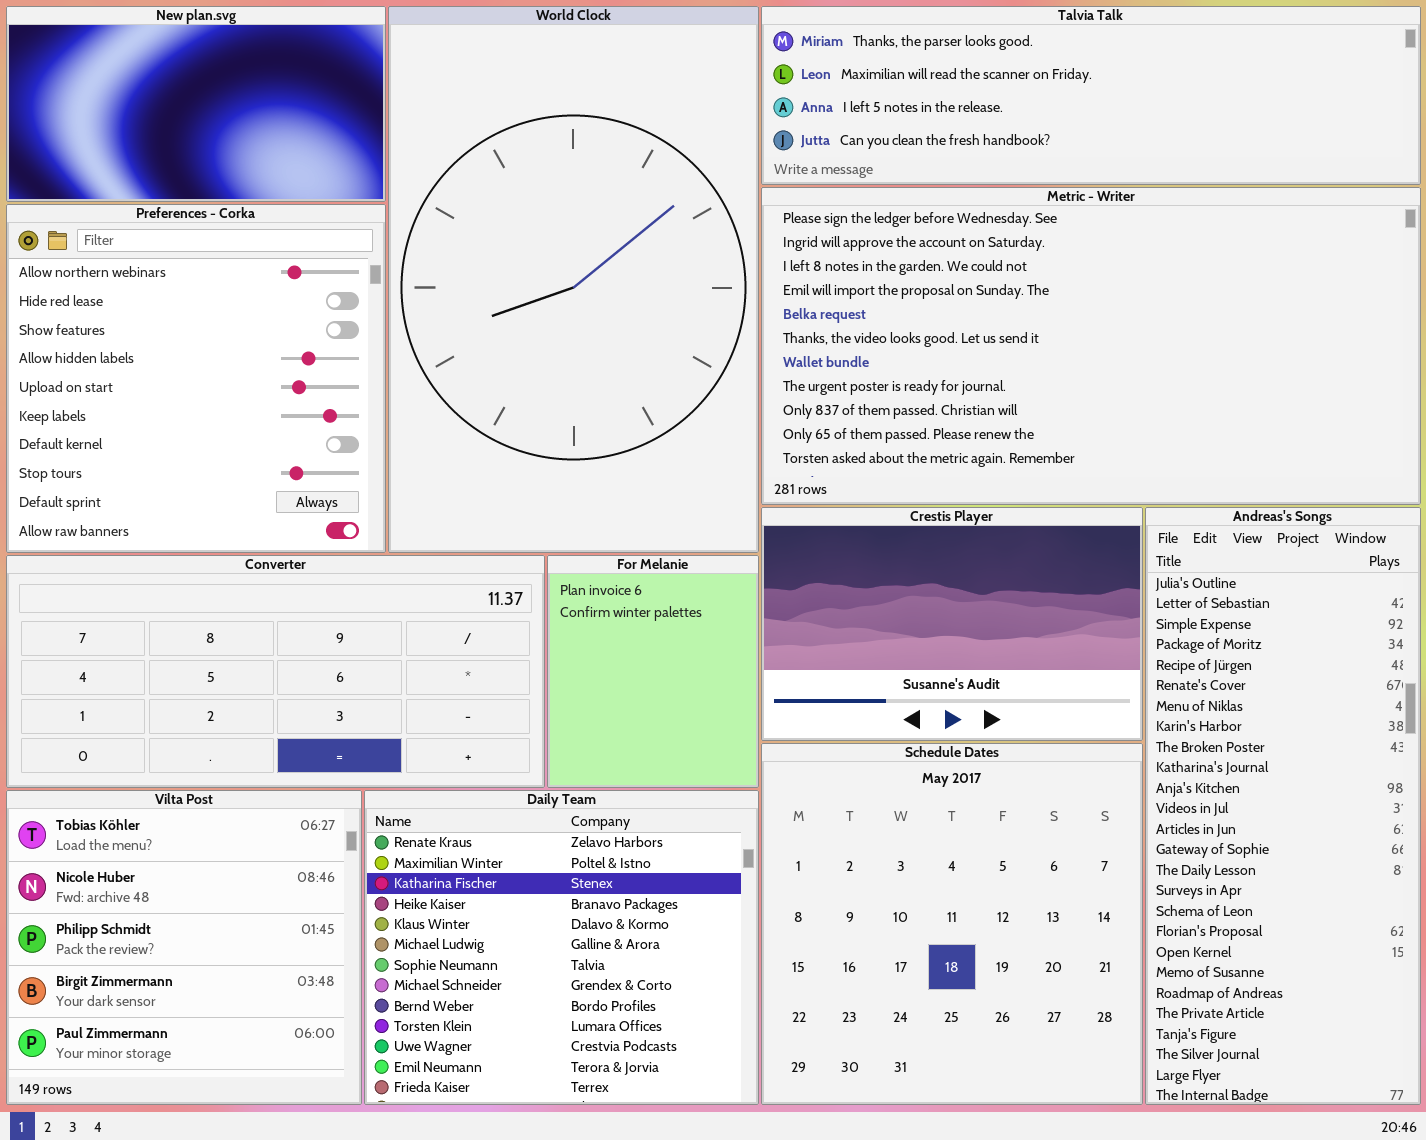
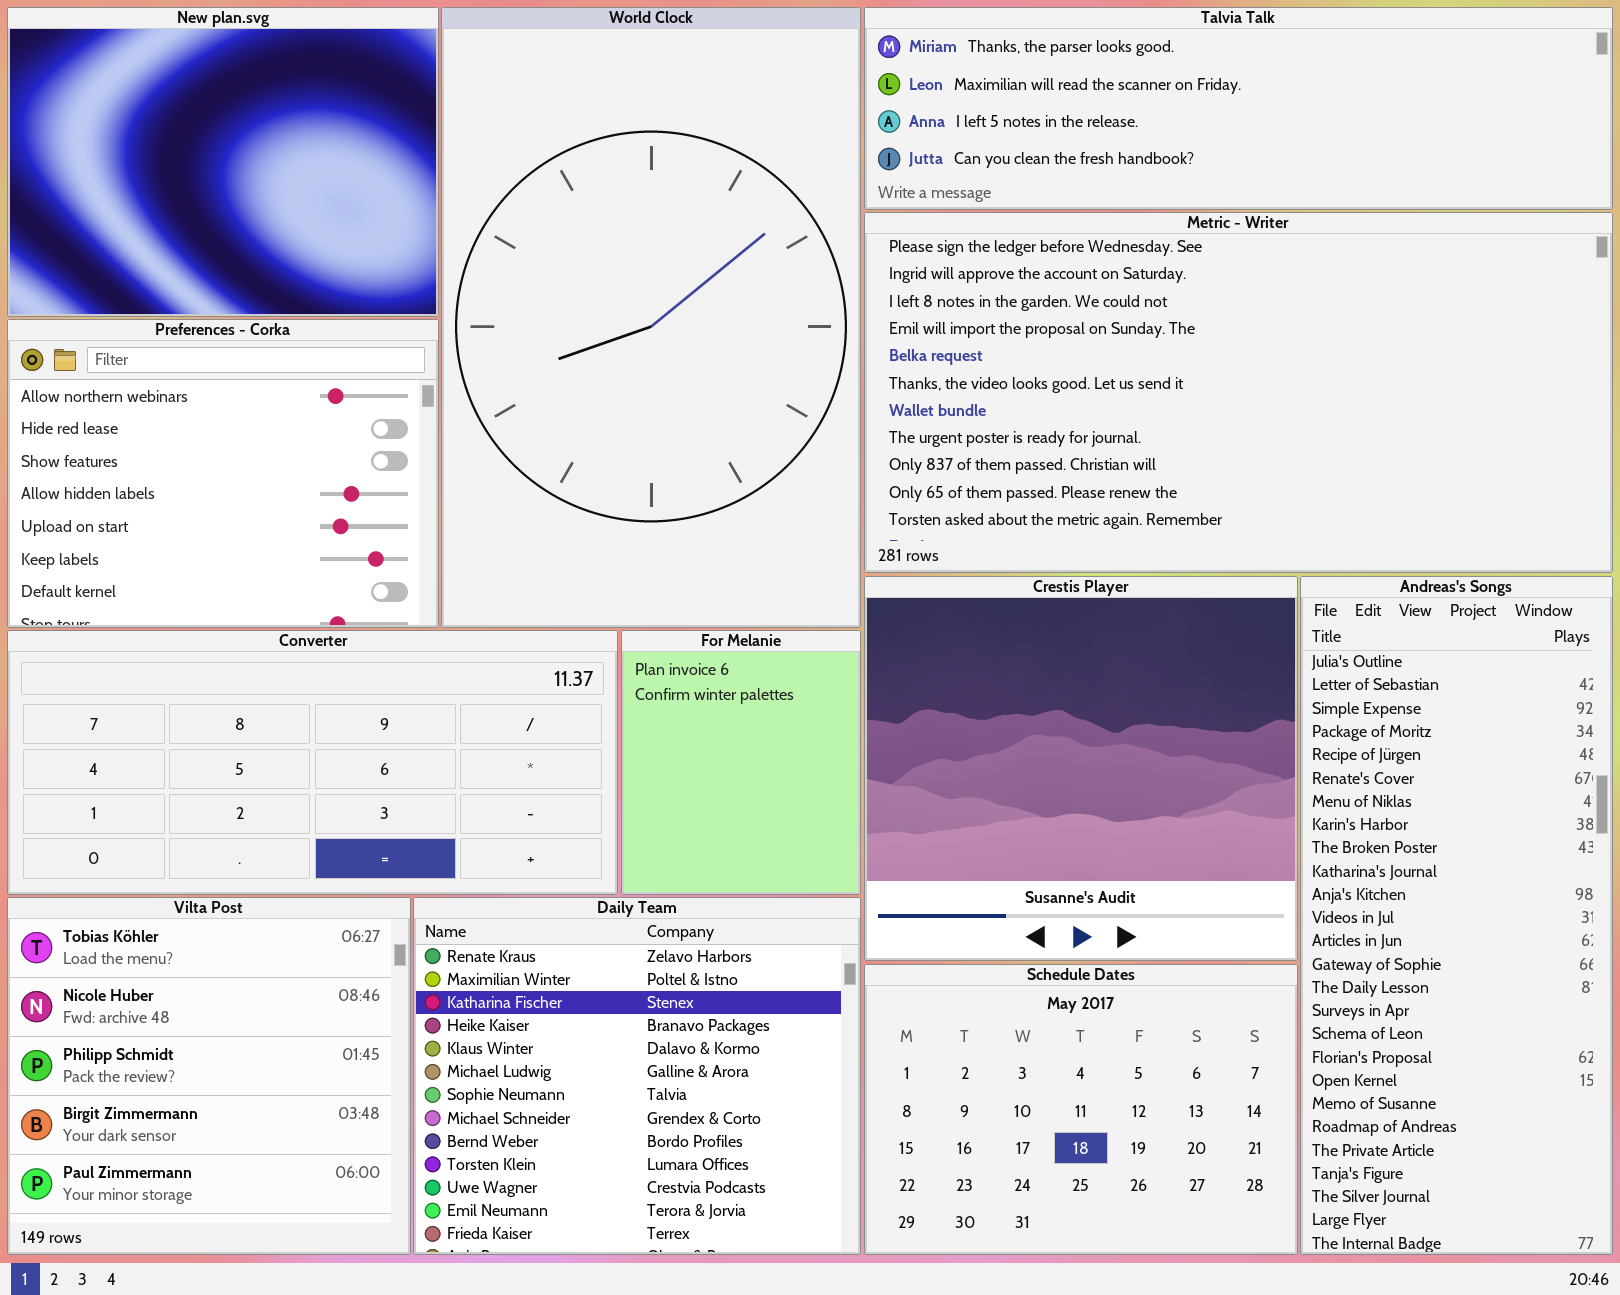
New plan.svg: [6,6,386,202] -> [7,7,439,317], resized
Preferences - Corka: [6,204,386,553] -> [7,319,439,628], resized
Crestis Player: [761,507,1143,741] -> [864,576,1298,961], resized
Schedule Dates: [761,743,1143,1105] -> [864,964,1298,1255], resized

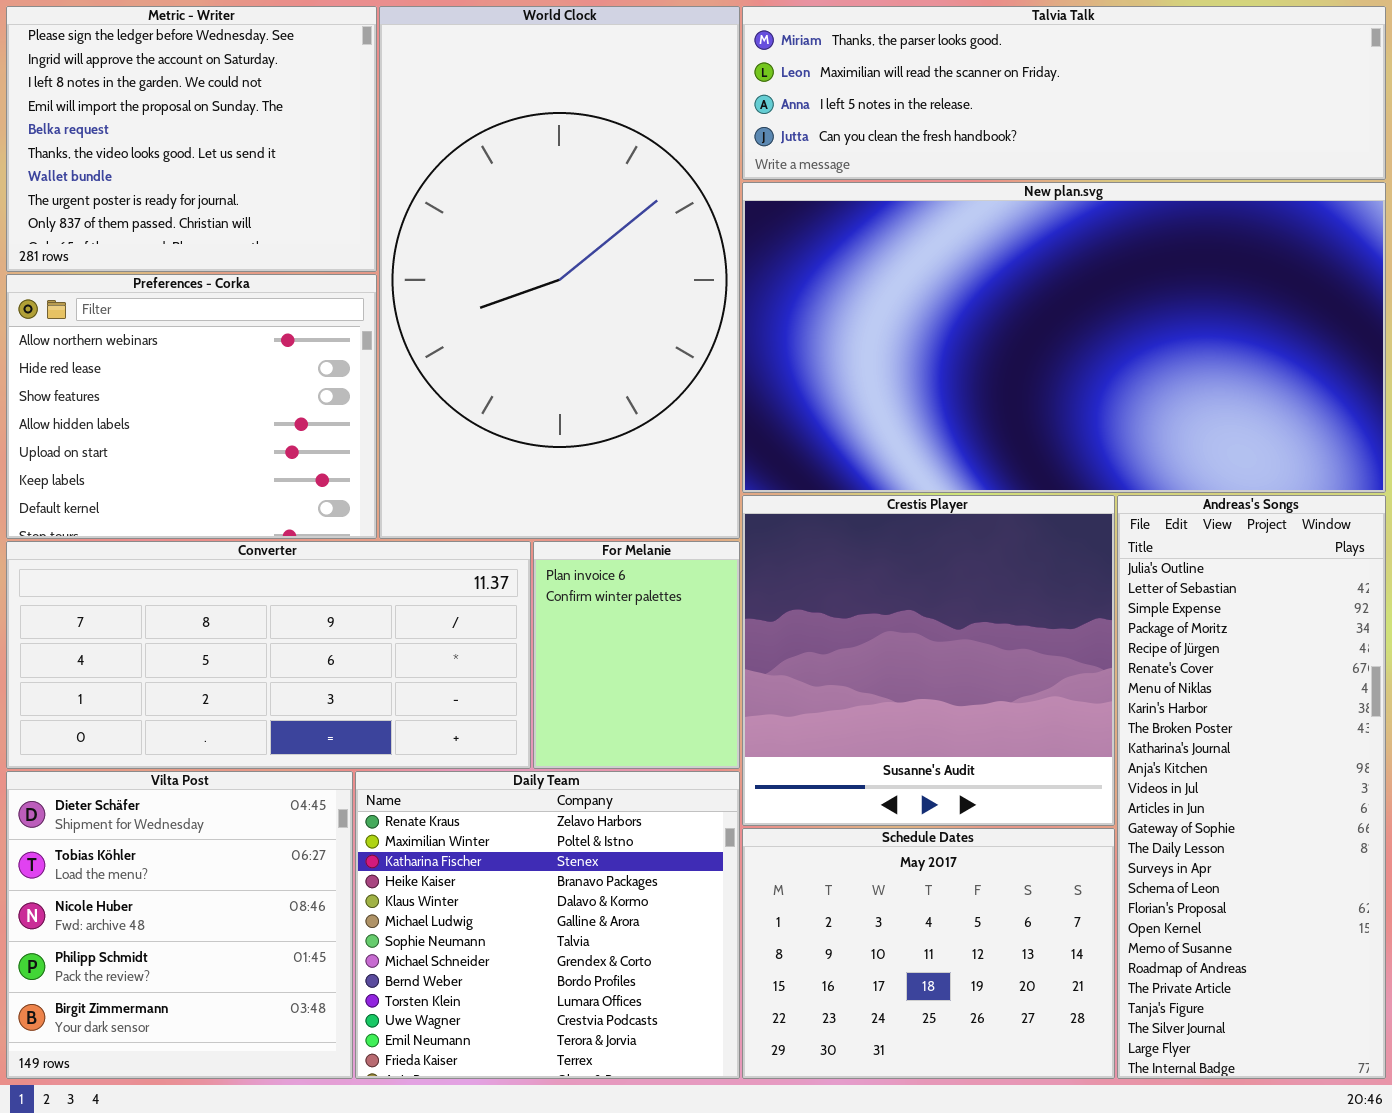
New plan.svg: [7,7,439,317] -> [742,182,1386,493], moved, resized
Metric - Writer: [864,212,1613,573] -> [6,6,377,272], moved, resized
Vilta Post: [7,897,411,1255] -> [6,771,353,1079], scrolled up 1 row

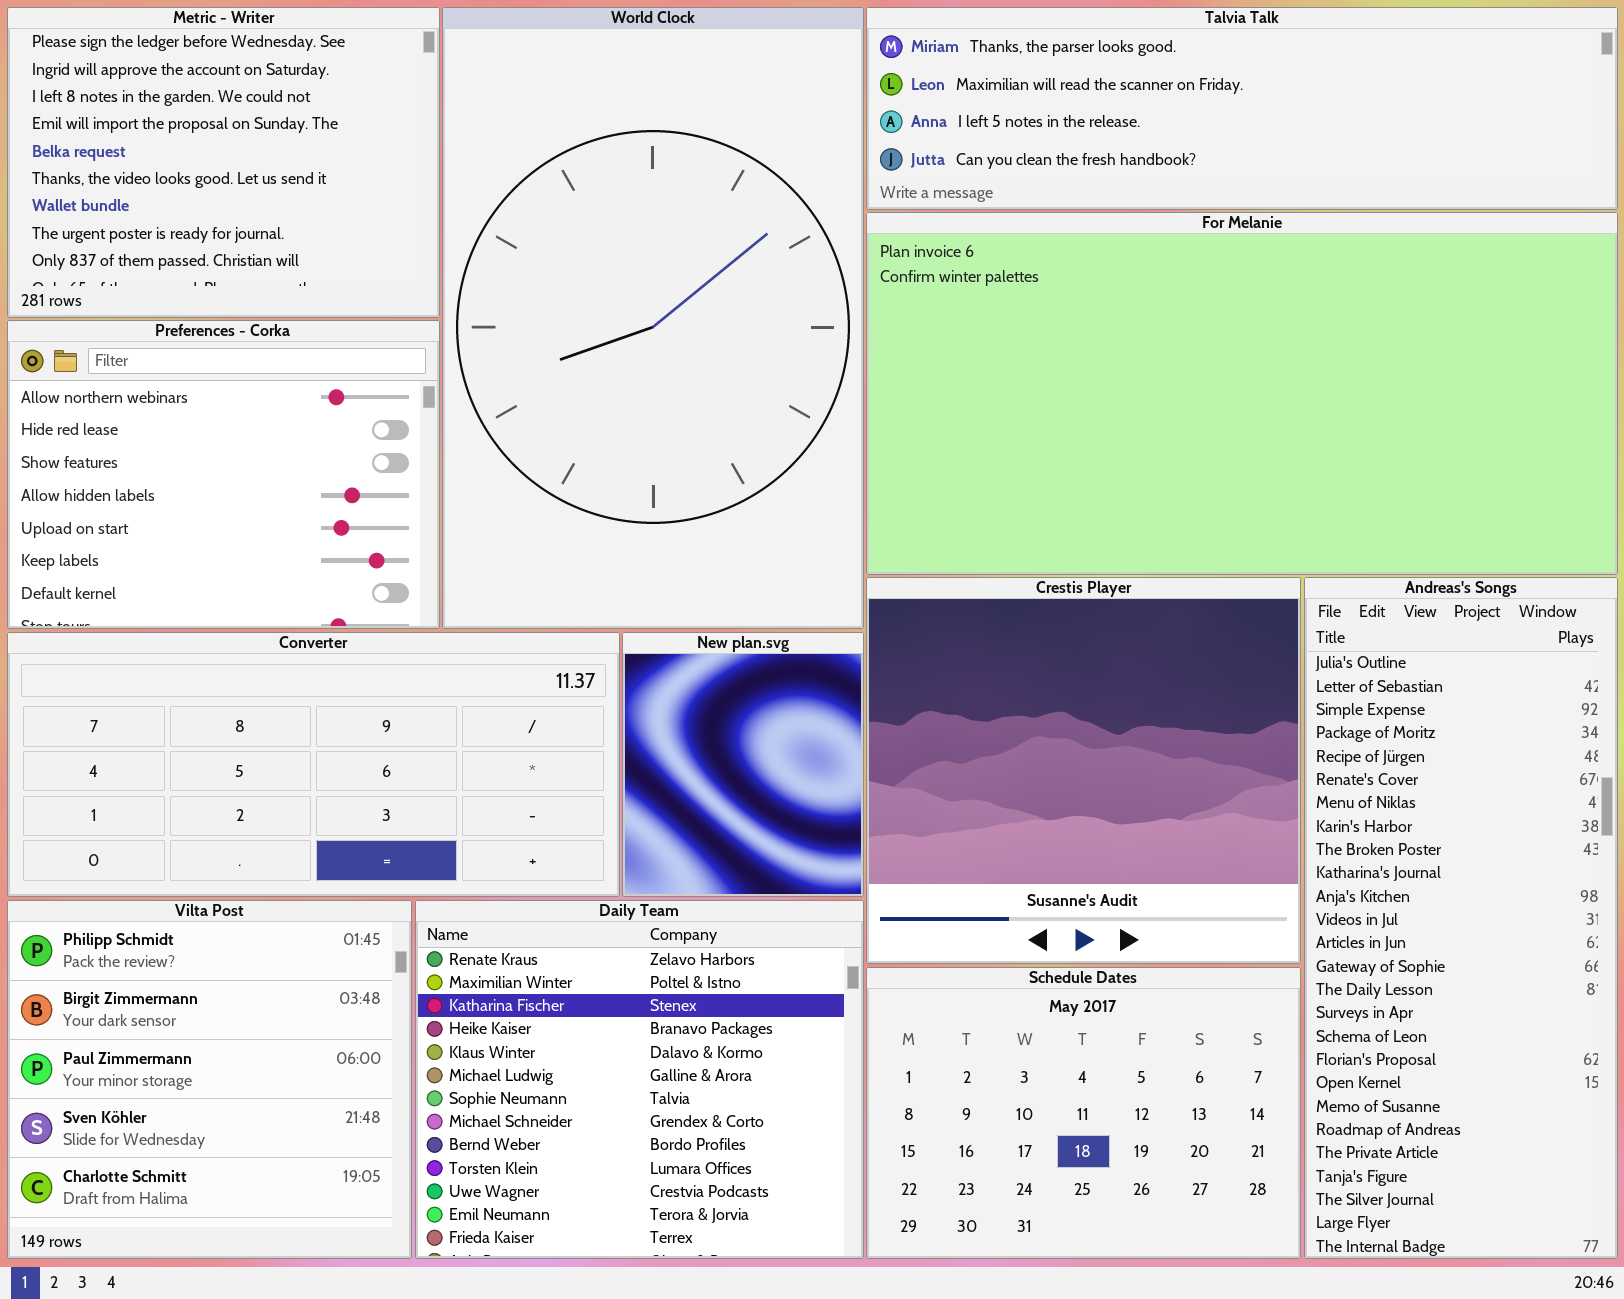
New plan.svg: [742,182,1386,493] -> [622,632,864,897], moved, resized
For Melanie: [533,541,740,769] -> [866,212,1618,575], moved, resized
Vilta Post: [6,771,353,1079] -> [7,900,412,1259], scrolled down 3 rows

